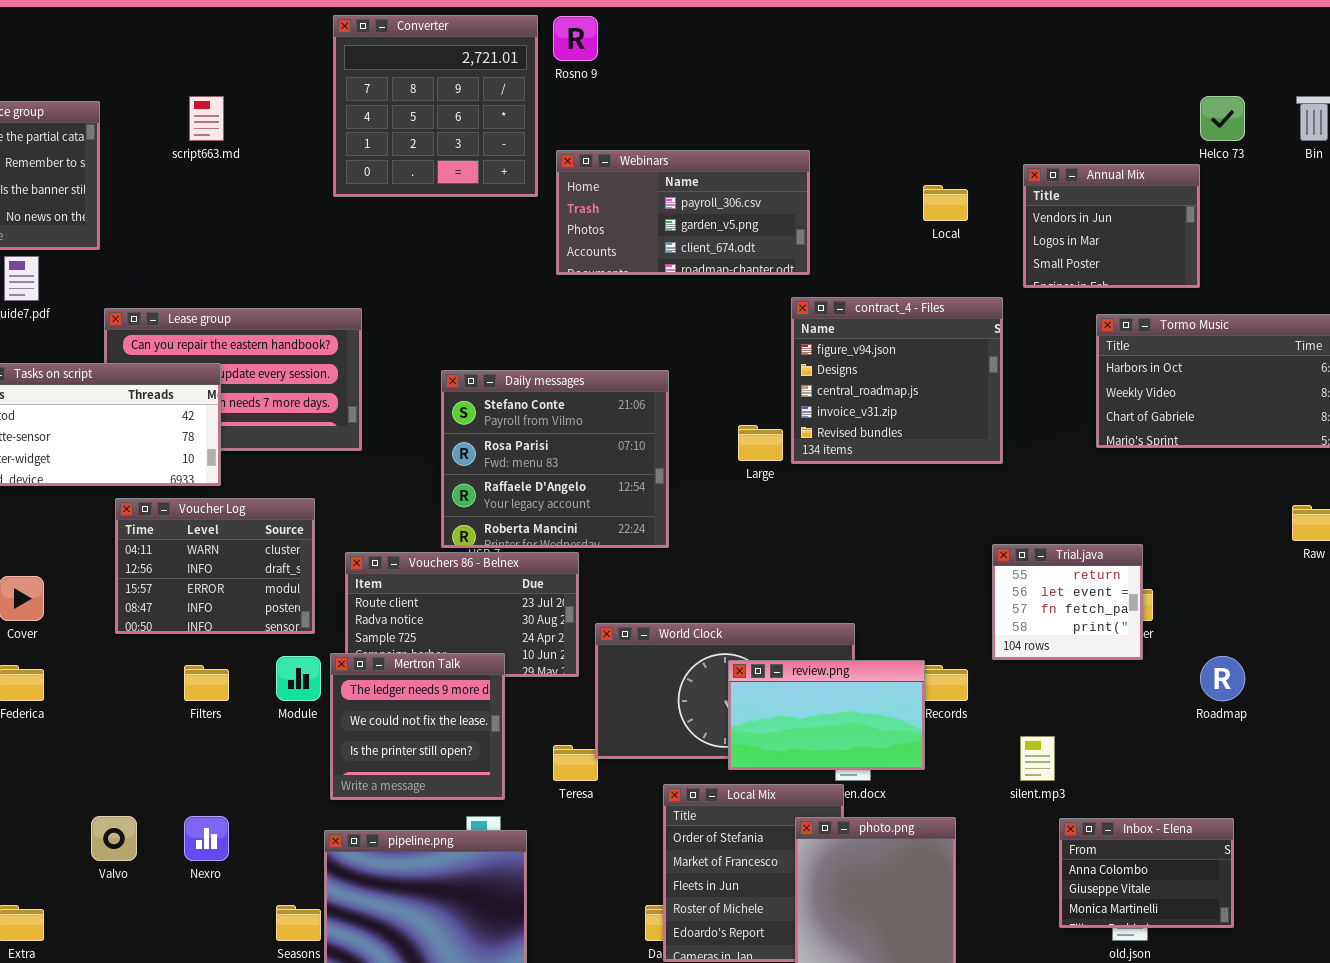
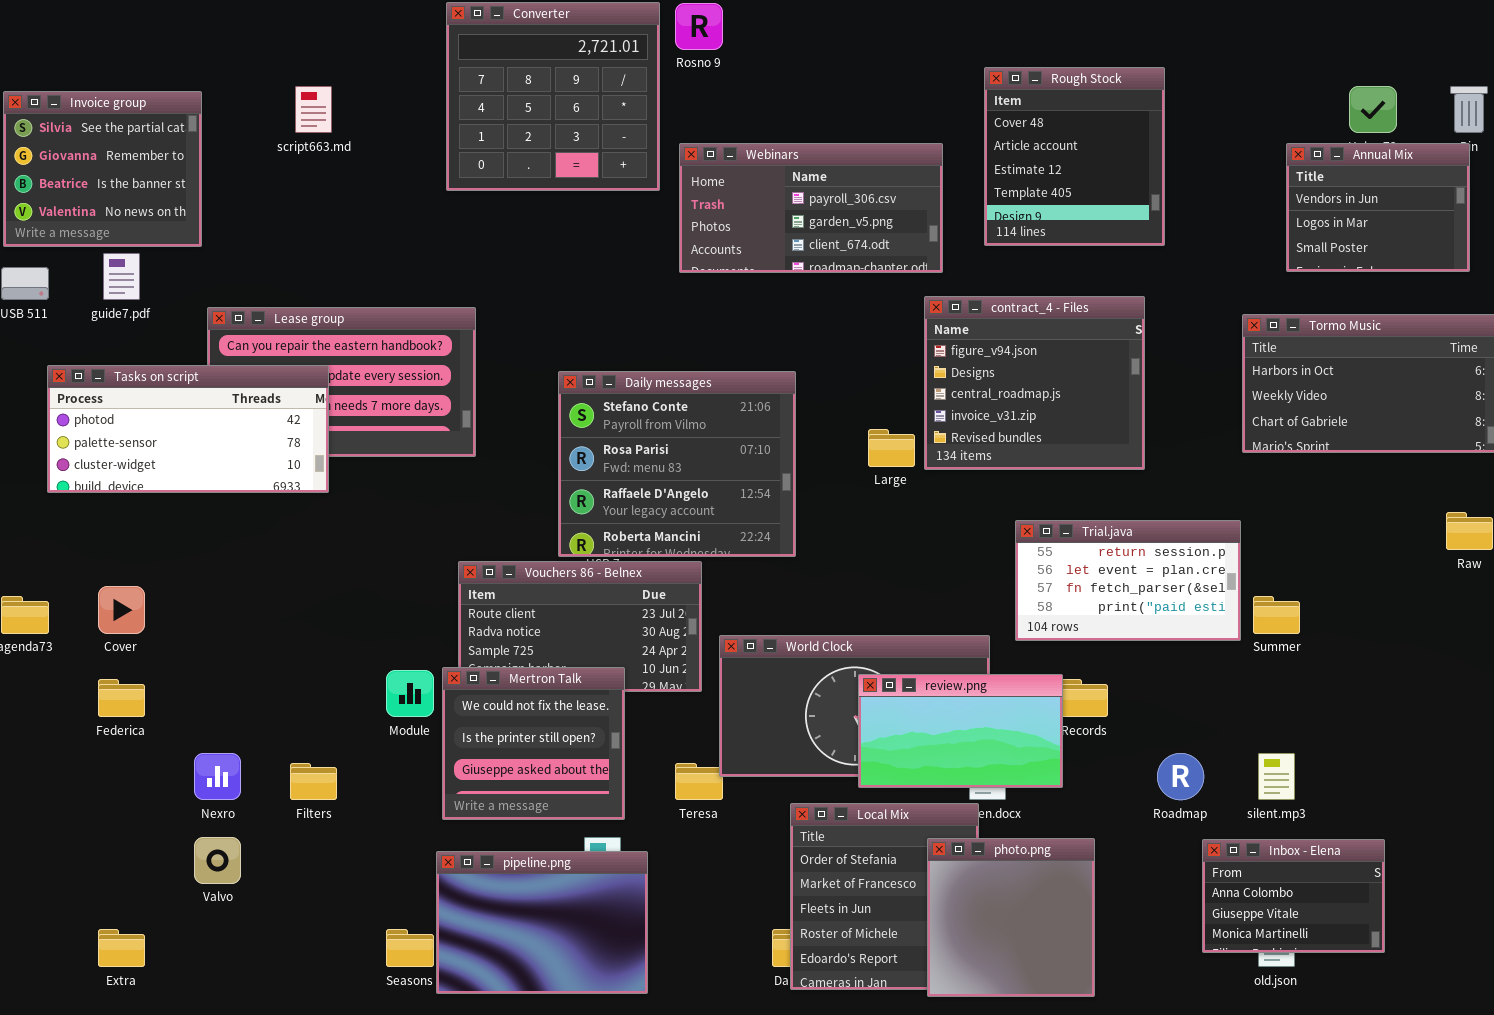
Rough Stock: none -> [984,67,1165,246], opened
Annual Mix: [1023,164,1200,288] -> [1286,143,1470,272], moved
Voucher Log: [115,498,315,634] -> none, closed
Trial.java: [992,544,1143,660] -> [1015,520,1241,641], moved, resized
Mertron Talk: [330,653,505,800] -> [442,667,625,820], scrolled down 1 row
Roadmap: [1200,656,1245,701] -> [1157,753,1204,800], moved
Filters: [184,665,229,701] -> [290,763,337,800], moved
silent.mp3: [1020,736,1055,781] -> [1258,753,1295,800], moved
Nexro: [184,816,229,861] -> [194,753,241,800], moved

